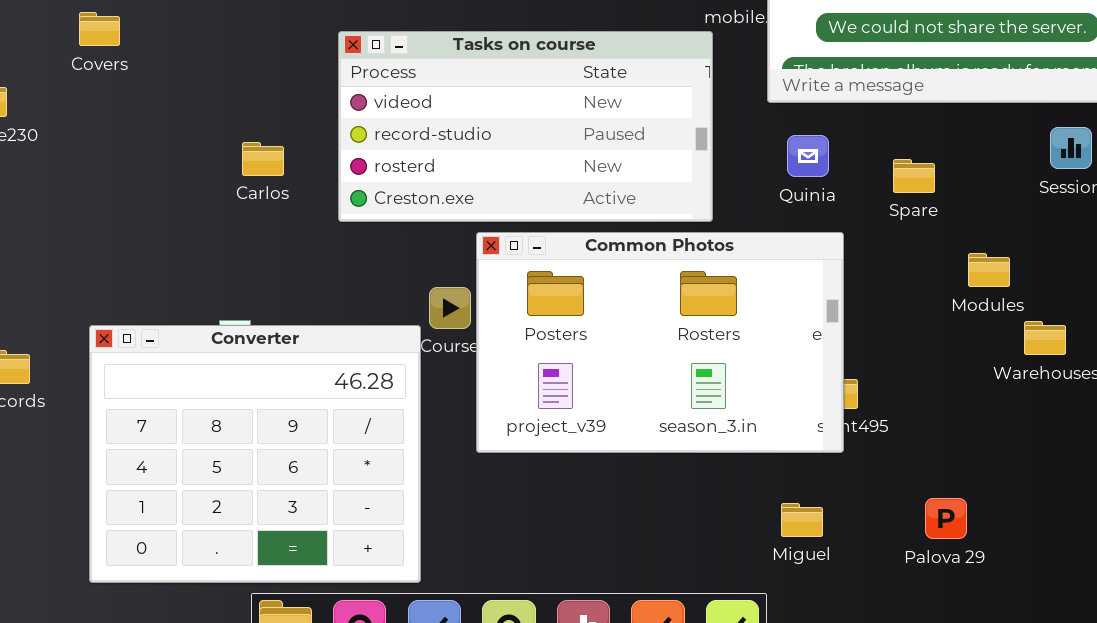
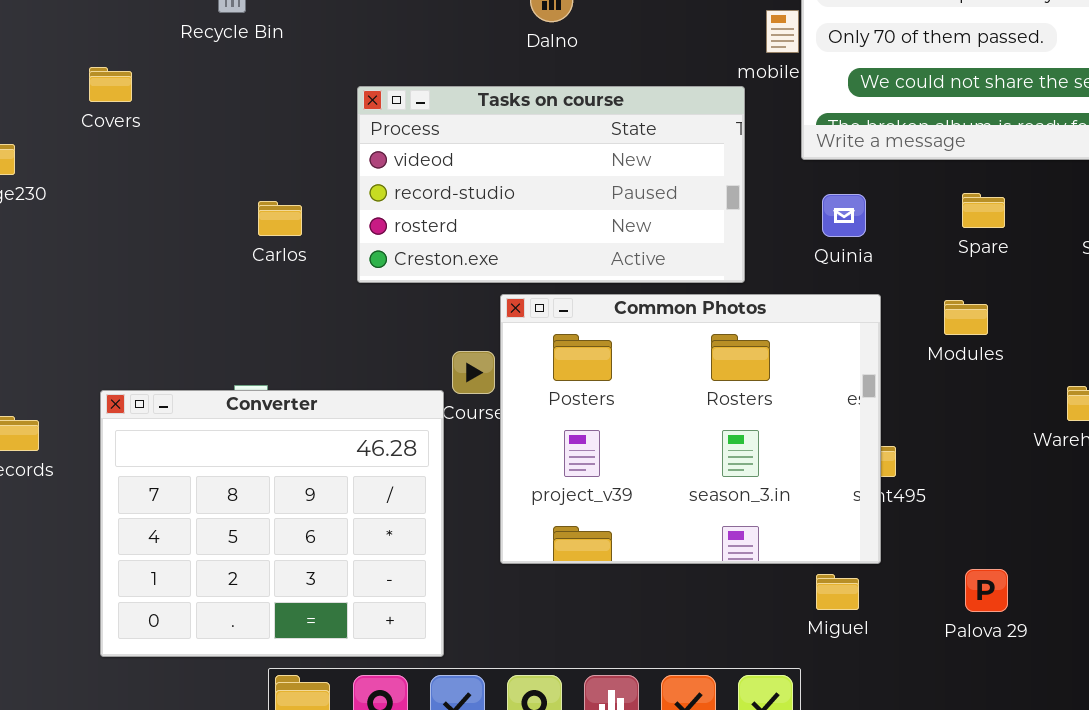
Spare: [893,159,935,193] -> [962,193,1005,228], moved
Common Photos: [476,232,844,453] -> [500,294,881,564], resized
Modules: [968,253,1010,287] -> [944,300,988,335], moved

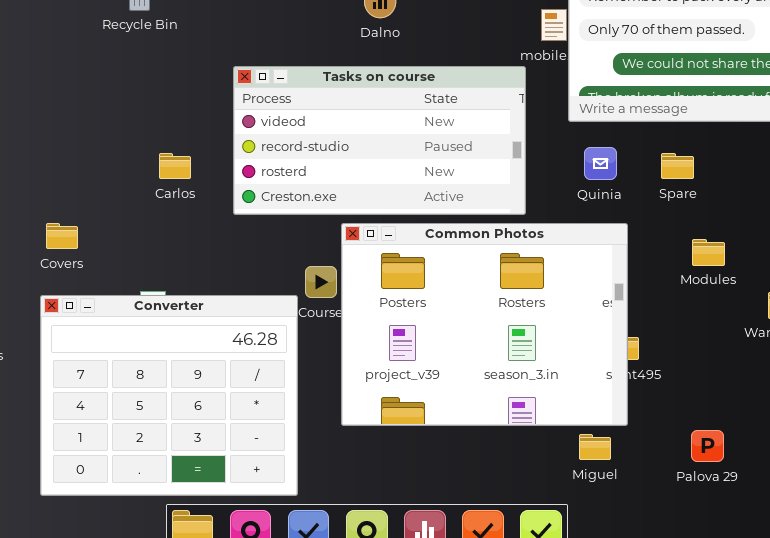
Covers: [89,67,132,102] -> [46,223,78,249], moved
Spare: [962,193,1005,228] -> [661,153,694,179], moved
Modules: [944,300,988,335] -> [692,239,725,266], moved

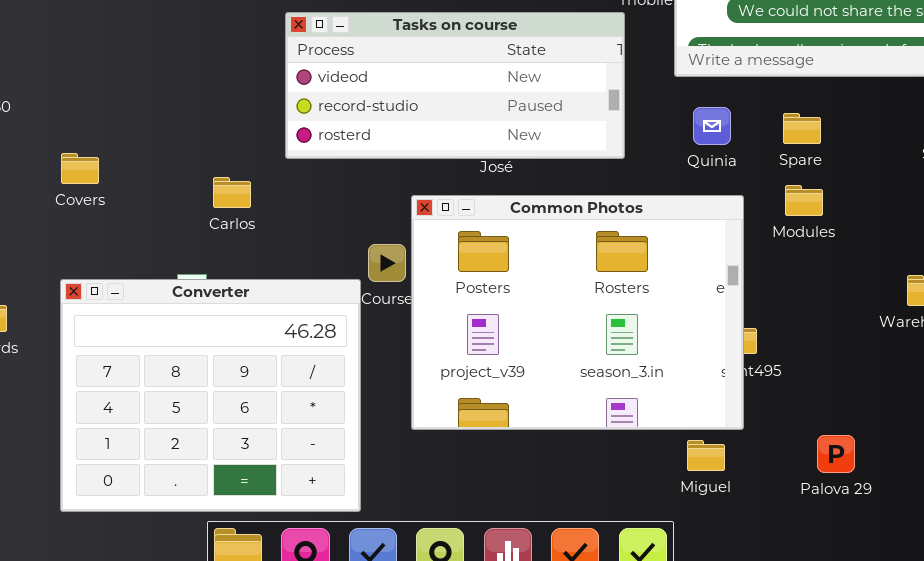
Tasks on course: [233,66,526,215] -> [285,12,625,159], resized
Carlos: [159,153,191,179] -> [213,177,251,208], moved
Covers: [46,223,78,249] -> [61,153,99,184], moved
Modules: [692,239,725,266] -> [785,185,823,216], moved

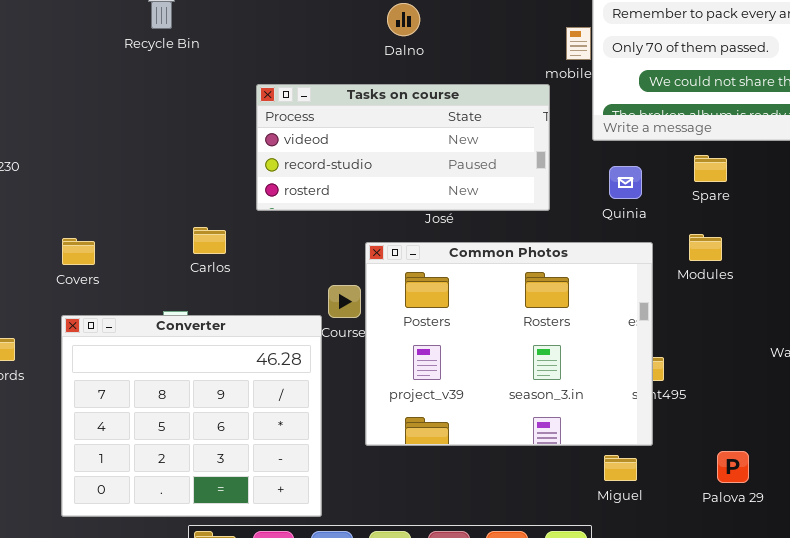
Spare: [783,113,821,144] -> [694,155,727,182], moved
Covers: [61,153,99,184] -> [62,238,95,265], moved

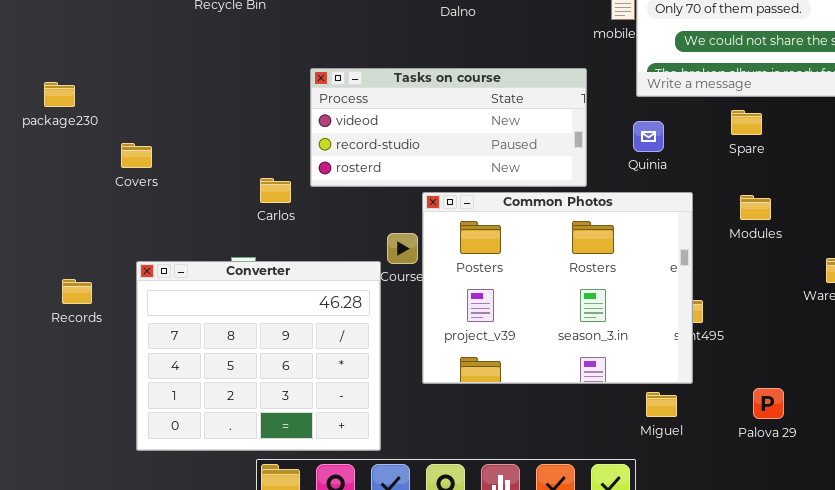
Tasks on course: [256,84,550,211] -> [310,68,587,187], moved
Quinia: [609,166,642,199] -> [633,121,664,152], moved
Modules: [689,234,722,261] -> [740,195,771,220], moved
Covers: [62,238,95,265] -> [121,143,152,168], moved

